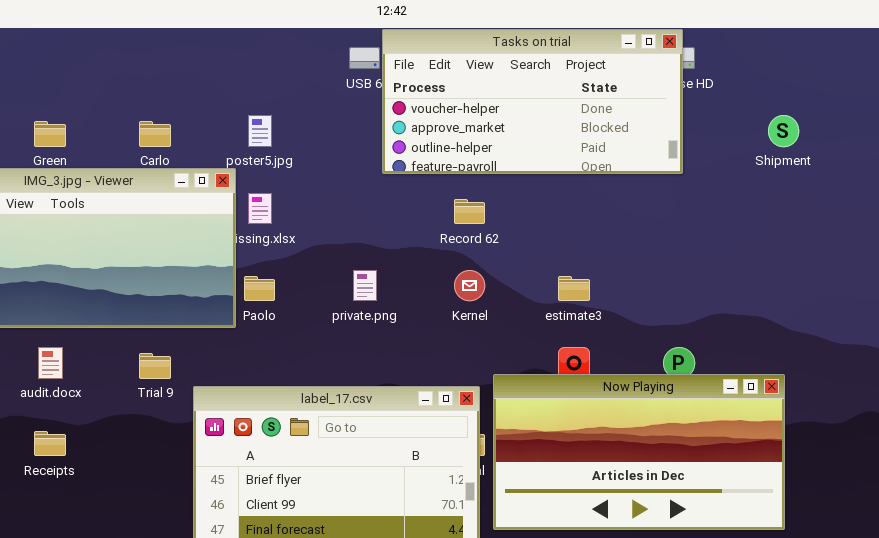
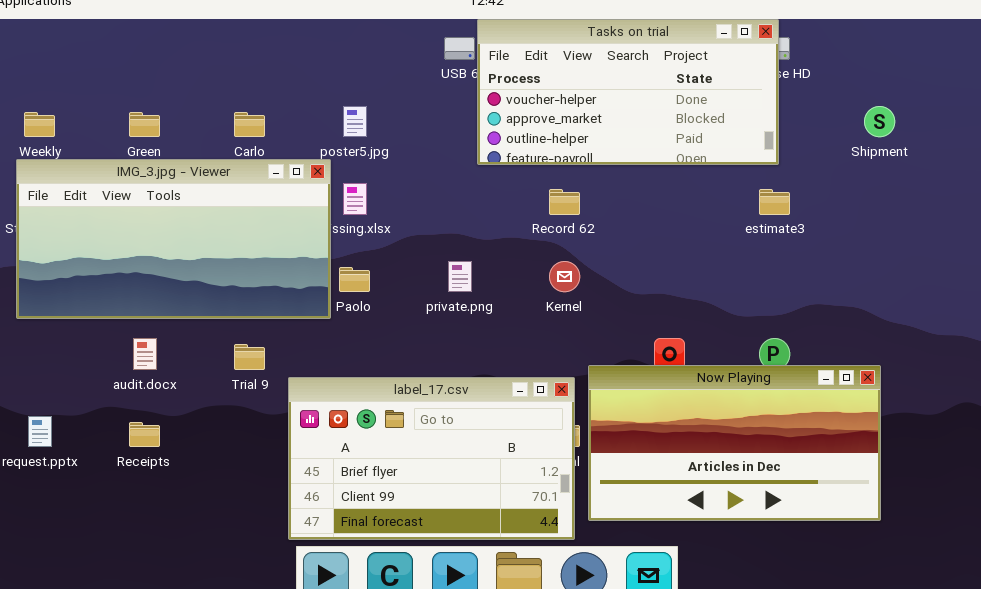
estimate3: [558,276,590,301] -> [759,189,790,215], moved

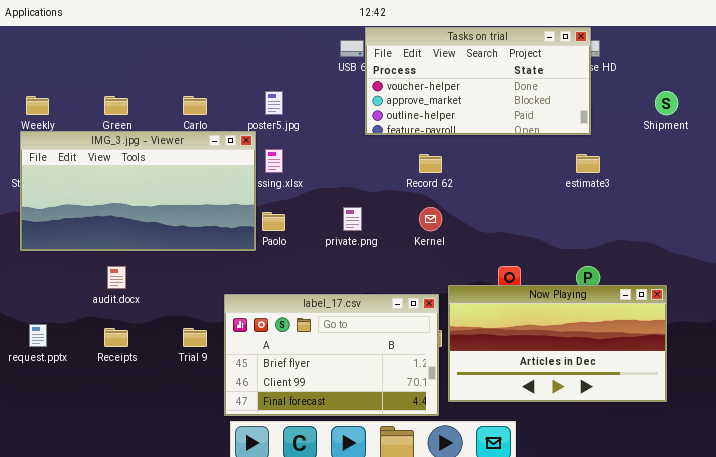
Trial 9: [234,344,265,370] -> [183,328,207,347], moved

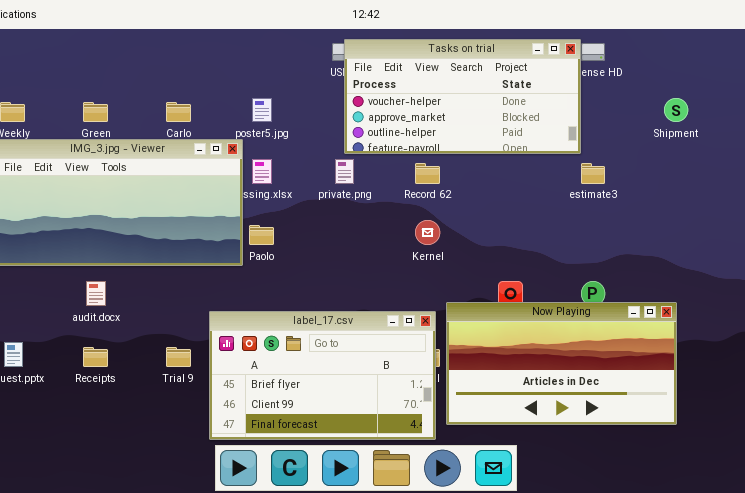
Tasks on trial: [365,27,591,135] -> [344,39,581,154], moved
private.png: [343,207,362,231] -> [335,159,354,184], moved

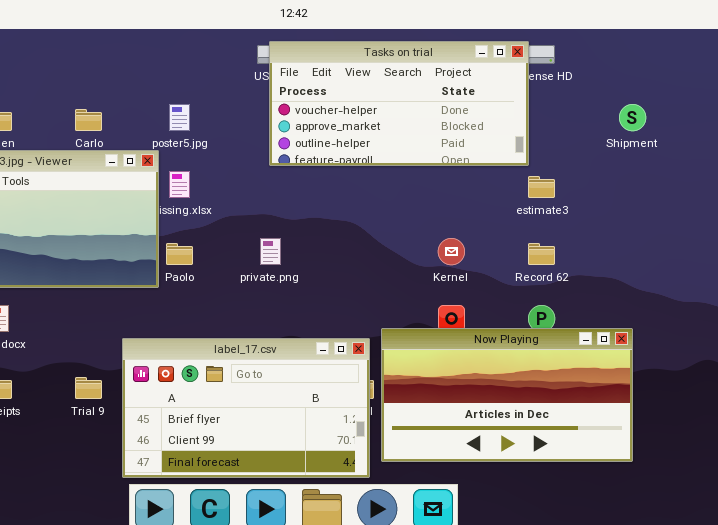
private.png: [335,159,354,184] -> [260,238,281,265], moved
Record 62: [415,163,440,184] -> [528,243,555,265], moved
Kernel: [415,220,440,245] -> [438,238,465,265], moved

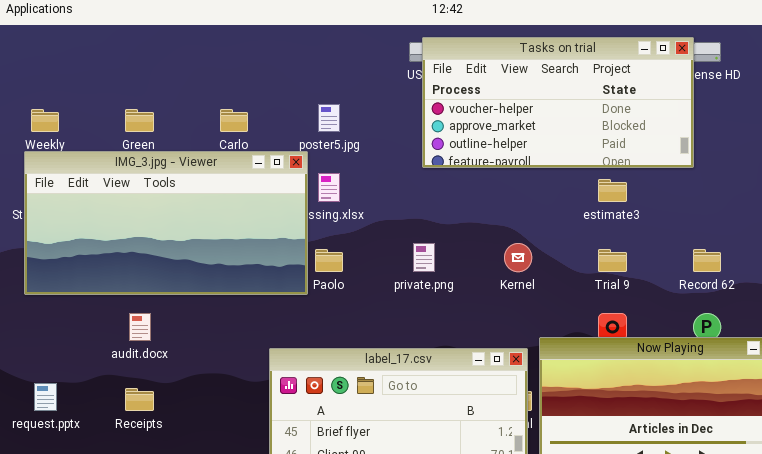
estimate3: [528,176,555,198] -> [598,179,627,202], moved
Kernel: [438,238,465,265] -> [504,243,532,272], moved
Trial 9: [75,377,102,399] -> [598,249,627,272], moved

